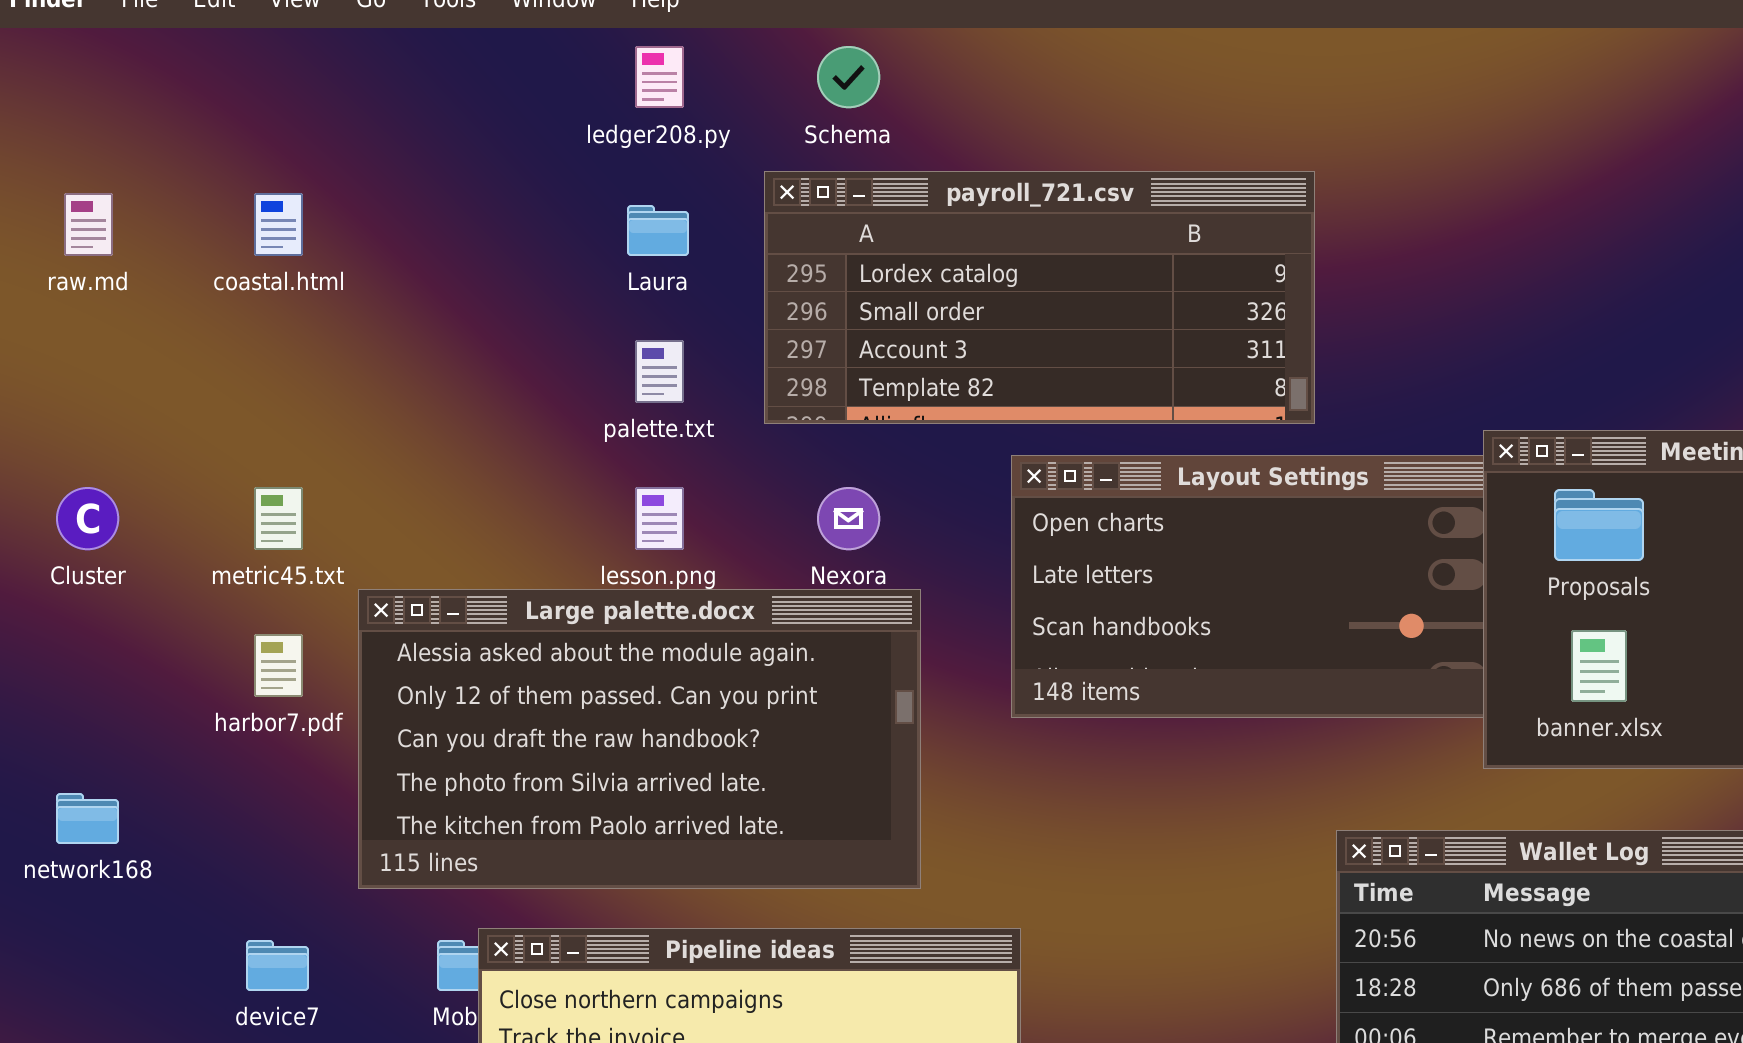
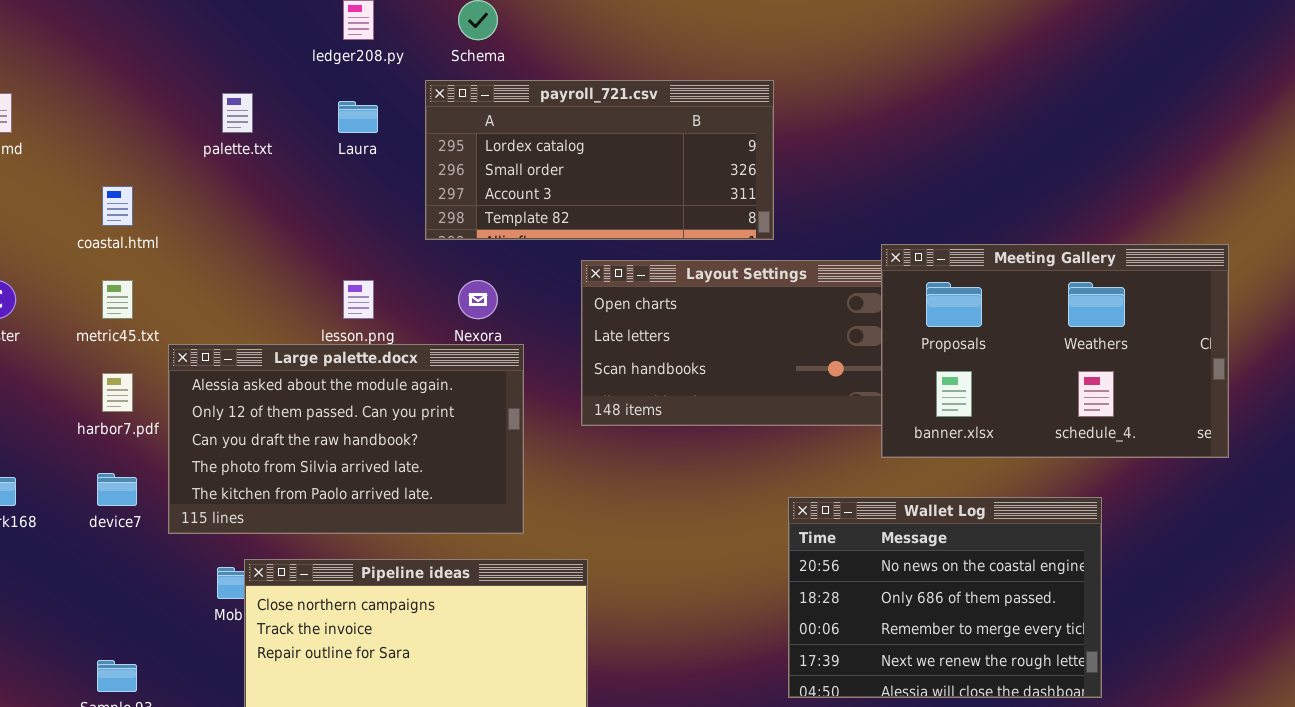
coastal.html: [254,193,303,256] -> [102,186,133,226], moved
palette.txt: [635,340,684,403] -> [222,93,253,133], moved
device7: [246,940,309,991] -> [97,473,137,506], moved

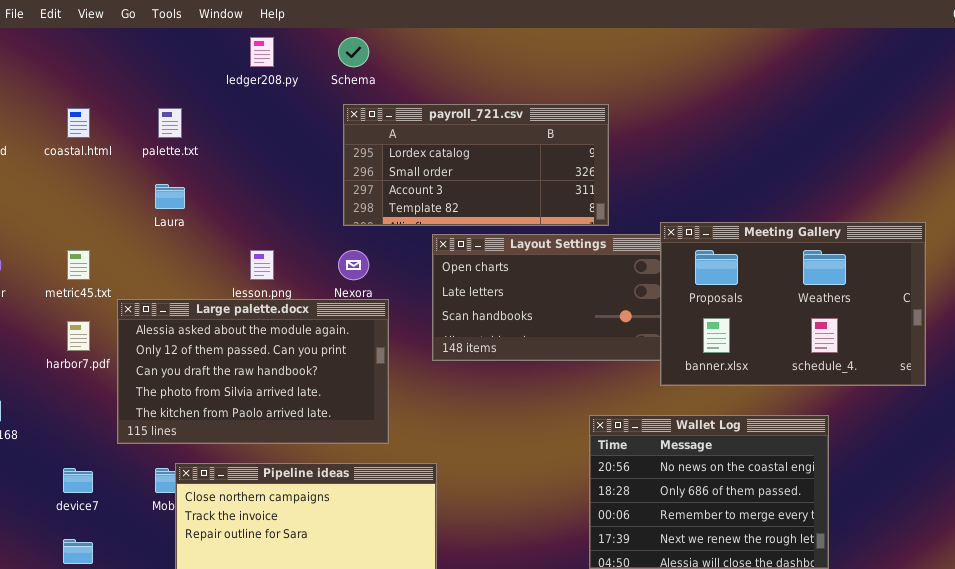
payroll_721.csv: [425,80,774,240] -> [343,104,609,226], moved
Laura: [338,101,378,133] -> [155,184,185,209], moved
coastal.html: [102,186,133,226] -> [67,108,90,138], moved
device7: [97,473,137,506] -> [63,468,93,493], moved

